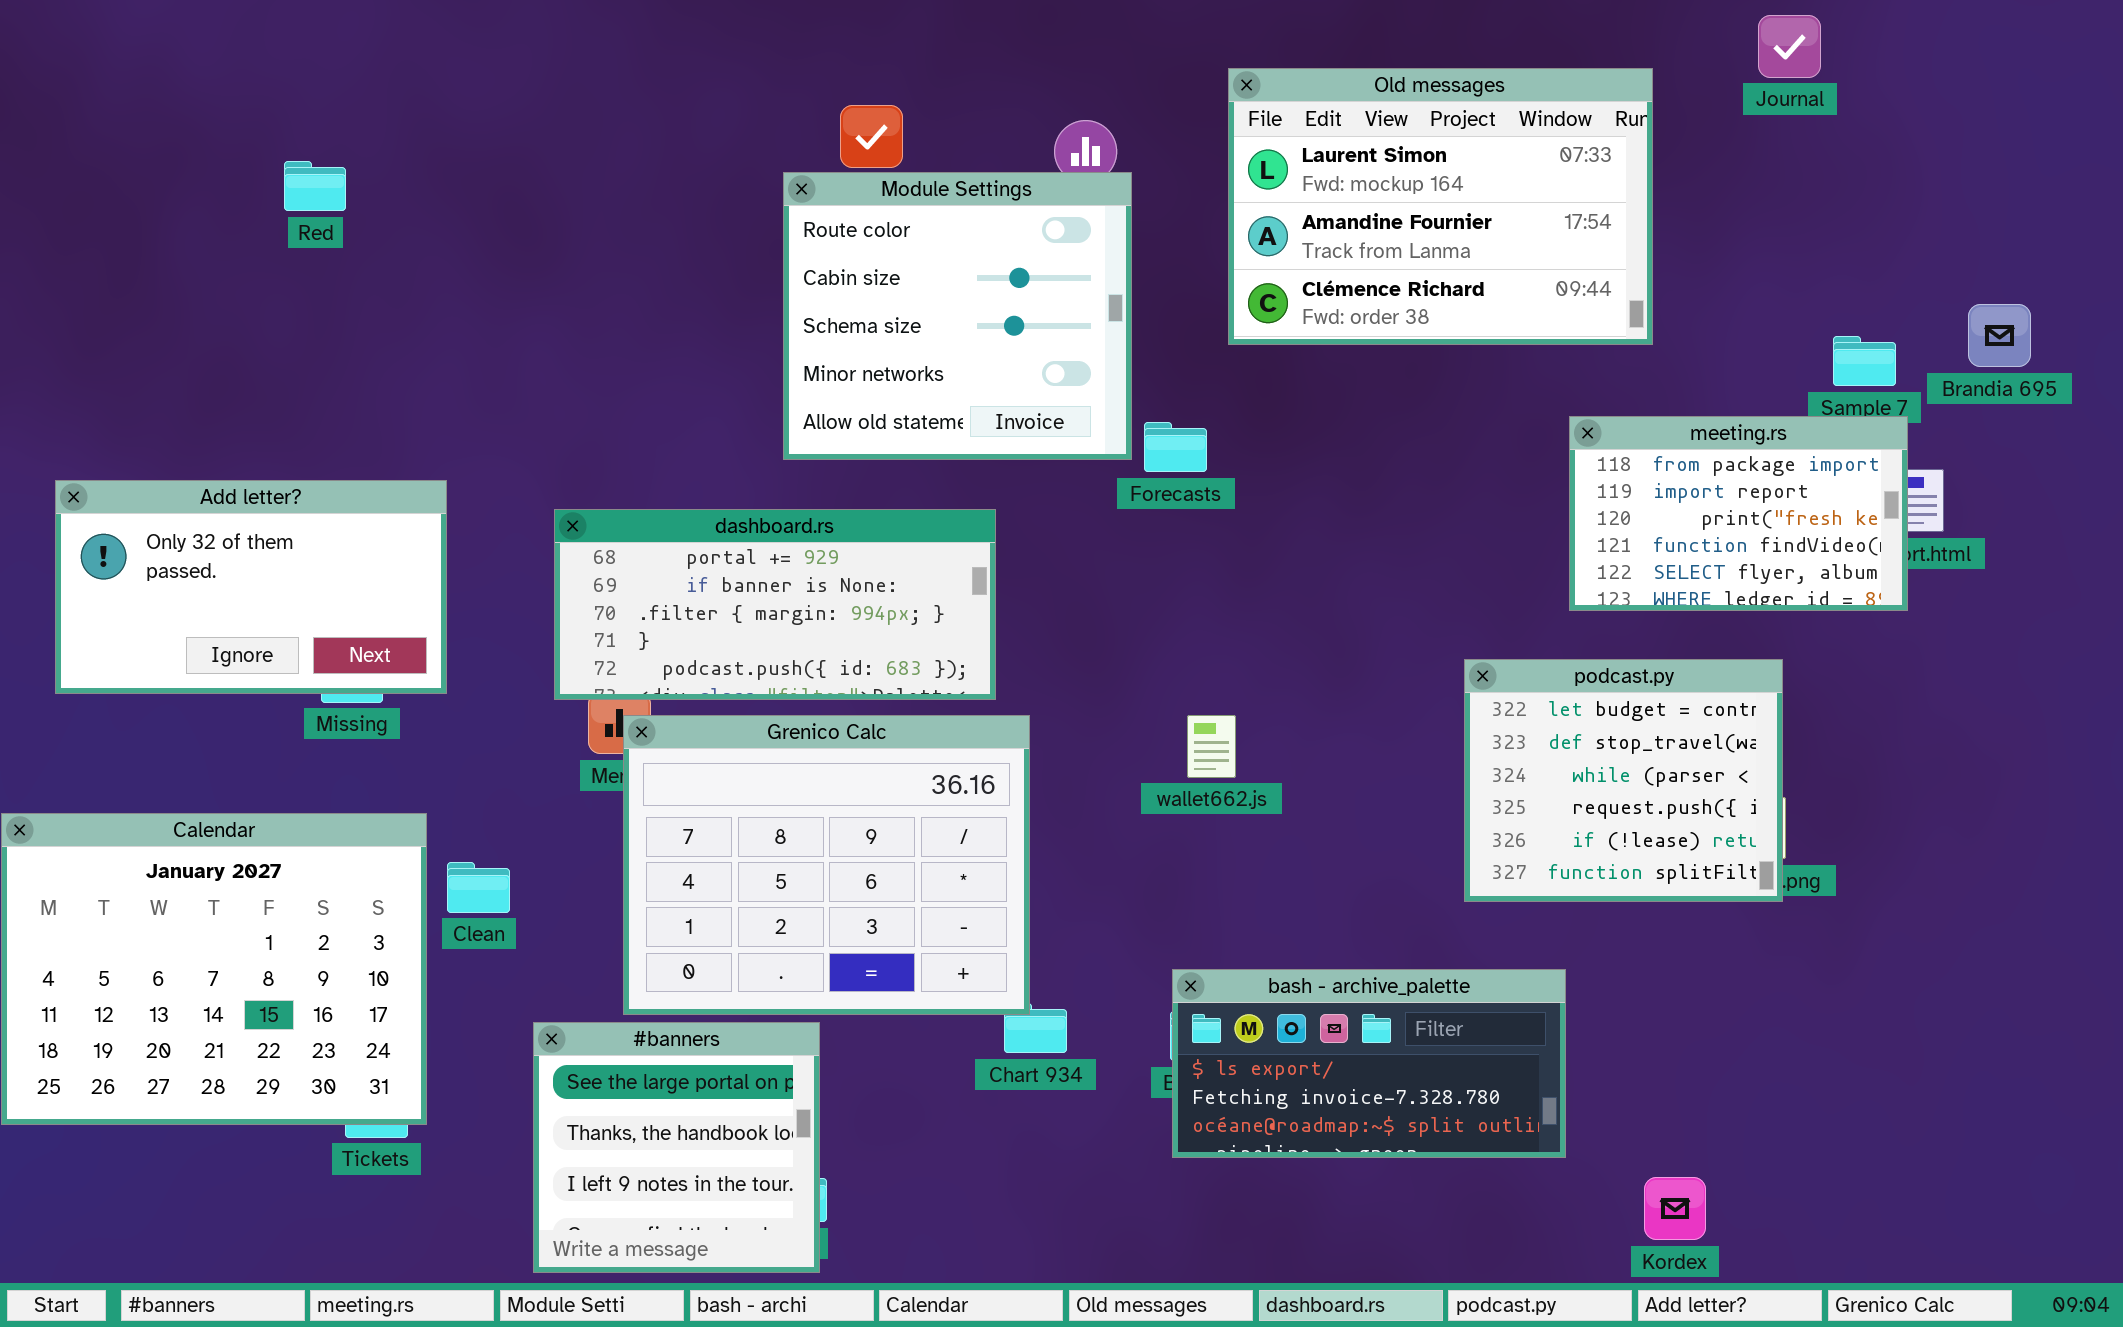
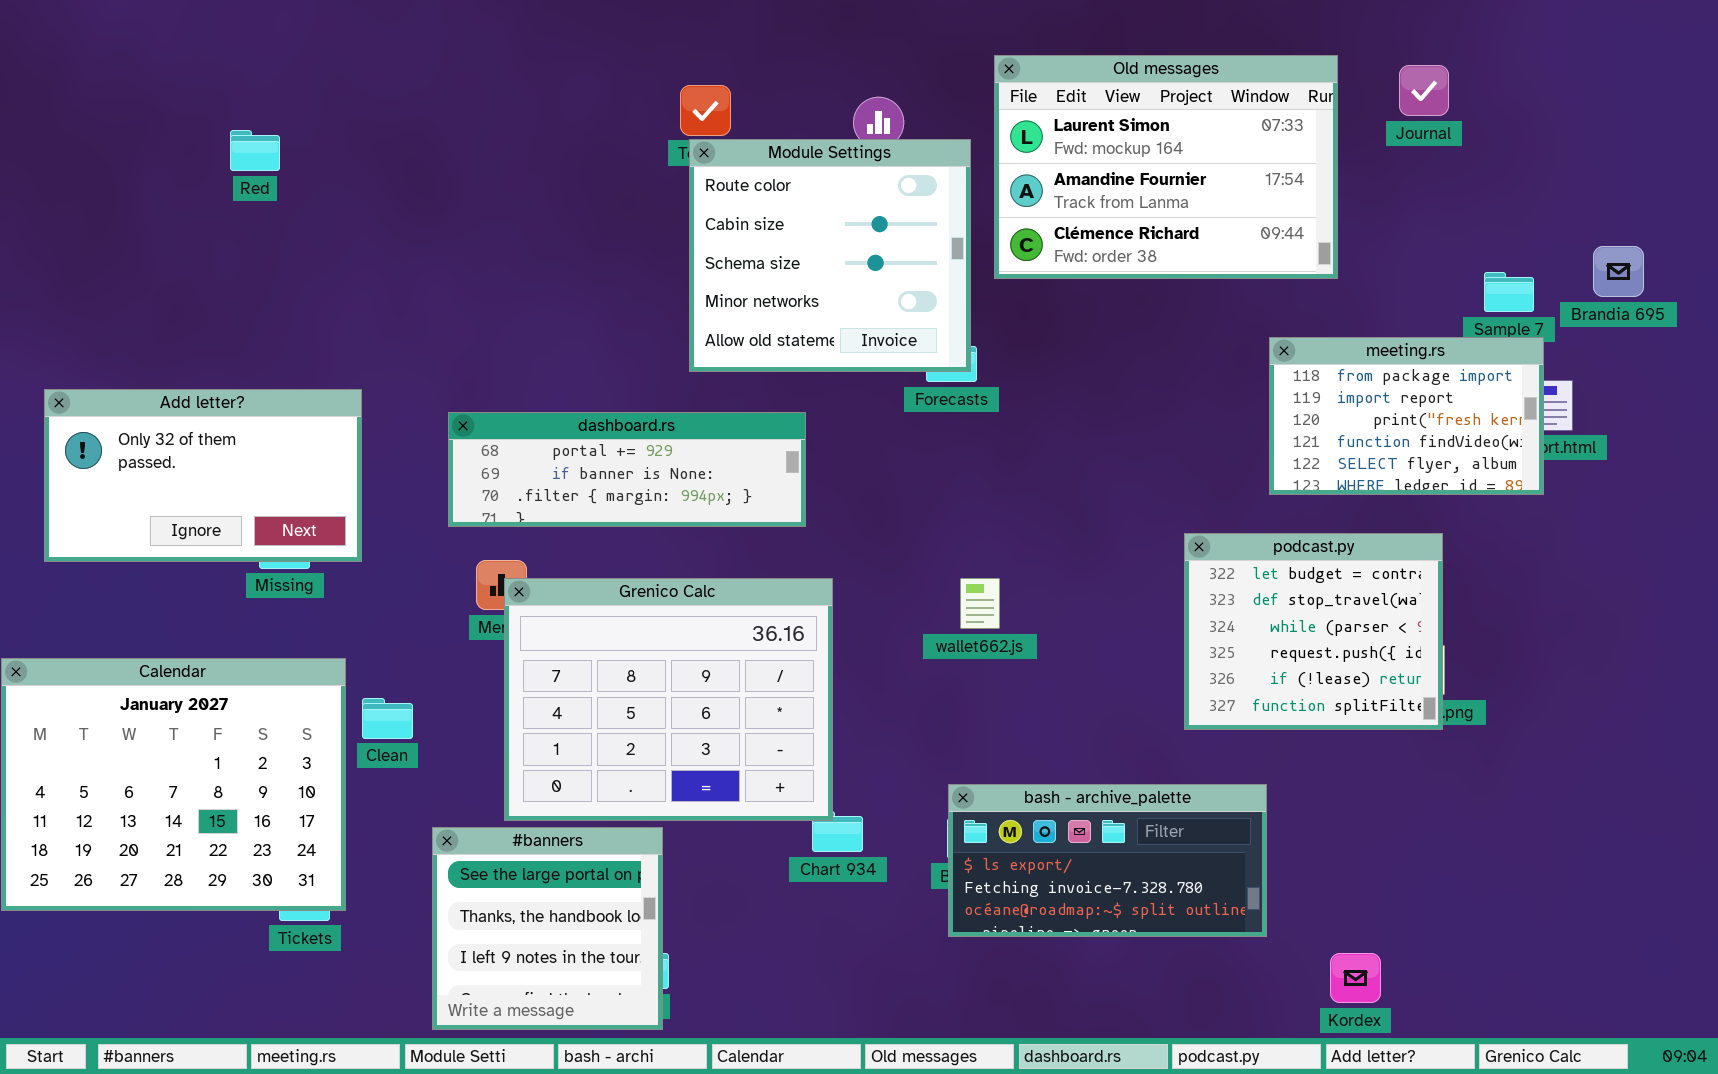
Journal: [1758,15,1821,78] -> [1399,65,1449,116], moved
Module Settings: [783,172,1132,460] -> [689,139,971,372], moved
dashboard.rs: [554,509,996,700] -> [448,412,806,527], resized

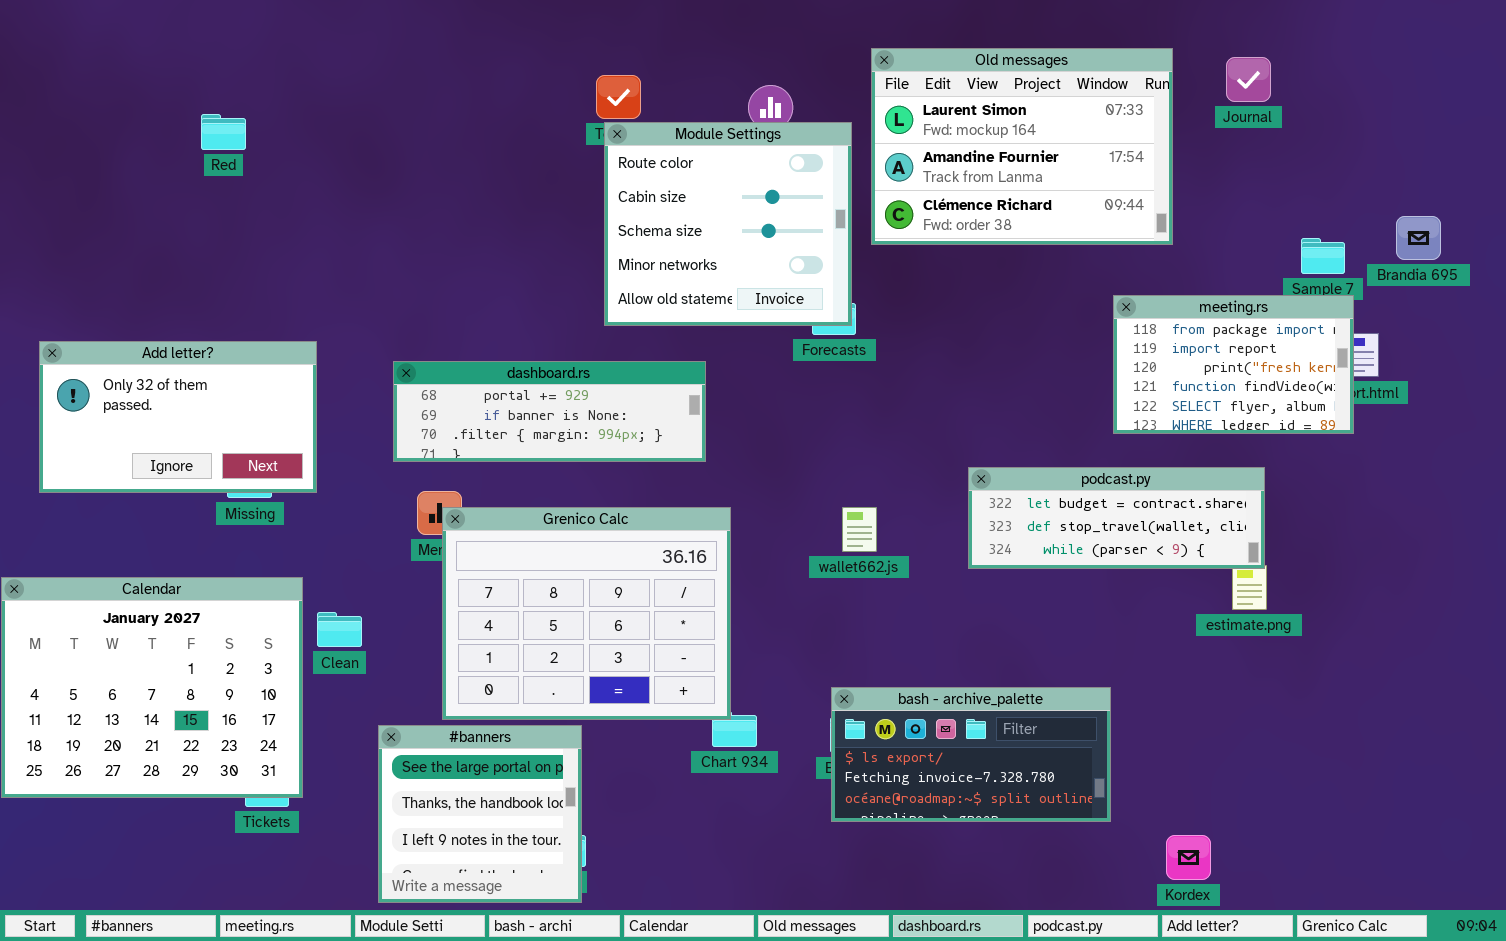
podcast.py: [1184,533,1443,730] -> [968,467,1265,569], resized

